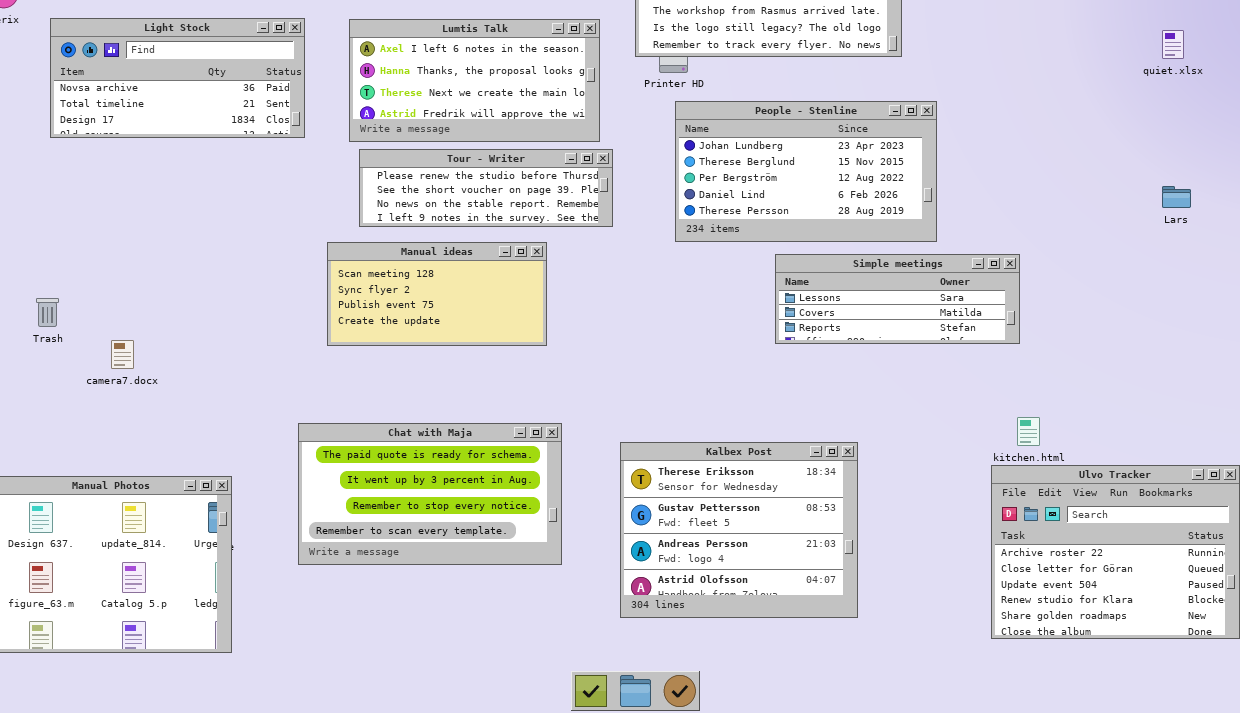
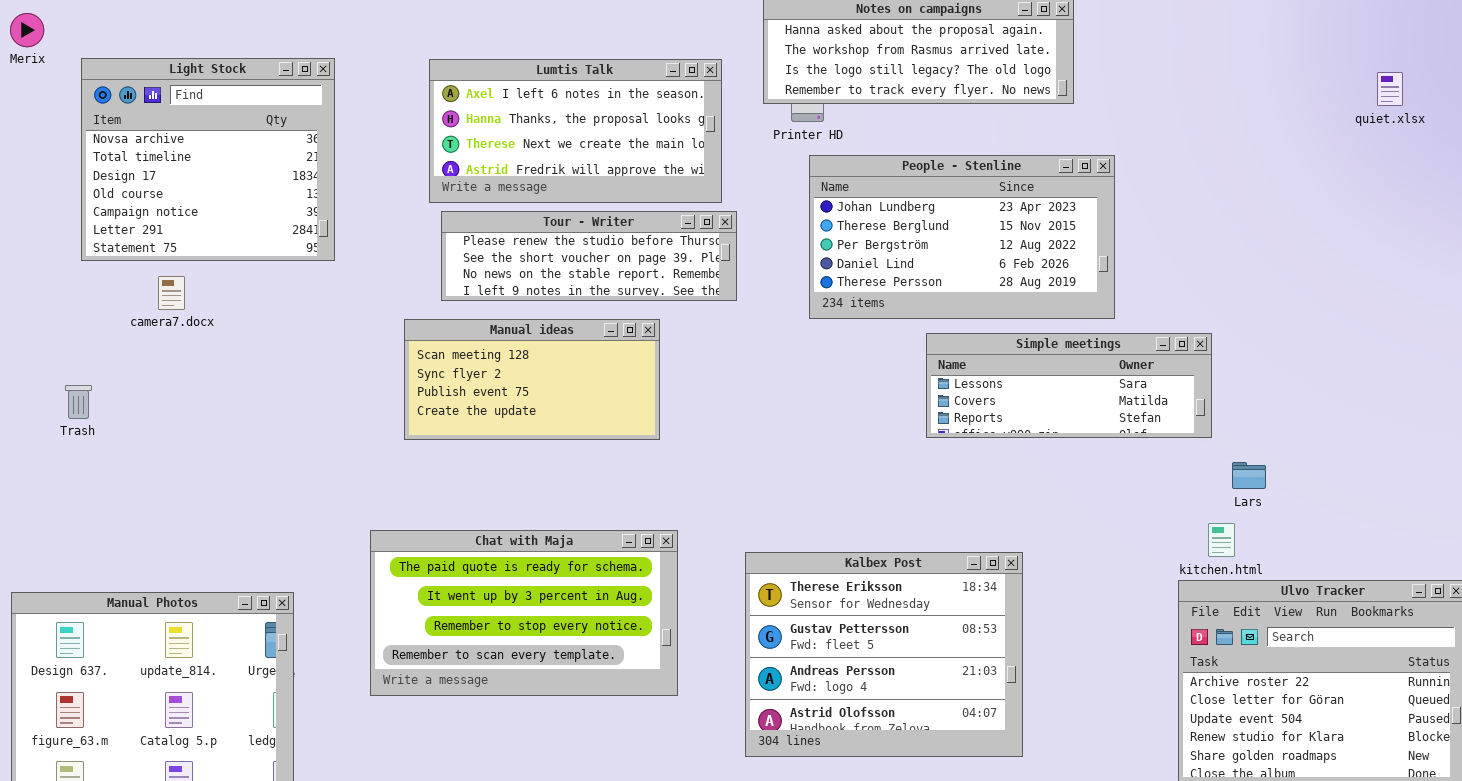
Light Stock: [50,18,305,138] -> [81,58,335,261], resized
Lars: [1162,186,1191,208] -> [1232,462,1266,489], moved
camera7.docx: [111,340,134,369] -> [158,276,185,310], moved

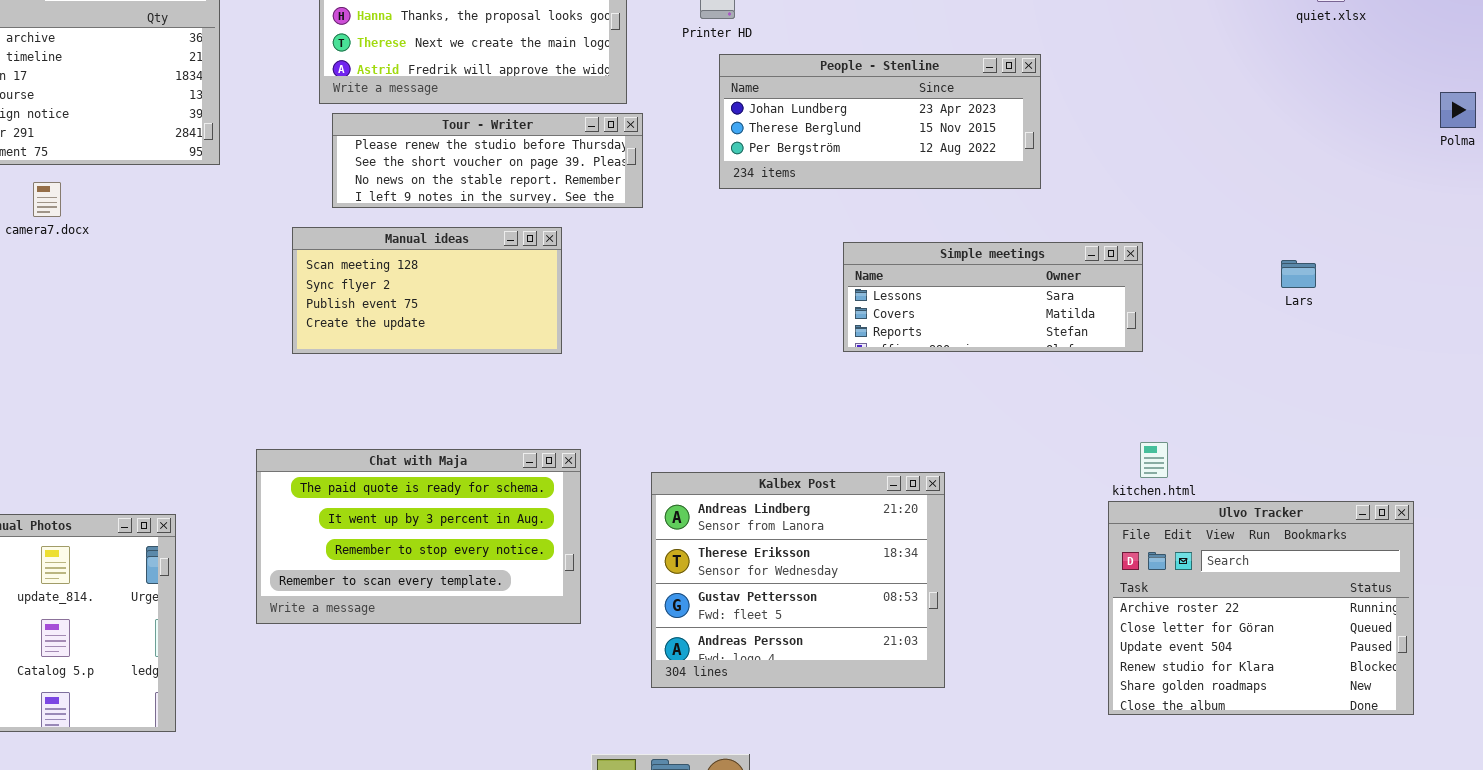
People - Stenline: [809,155,1115,319] -> [719,54,1041,189], resized
Lars: [1232,462,1266,489] -> [1281,260,1316,288], moved
Kalbex Post: [745,552,1023,757] -> [651,472,945,688], scrolled up 1 row

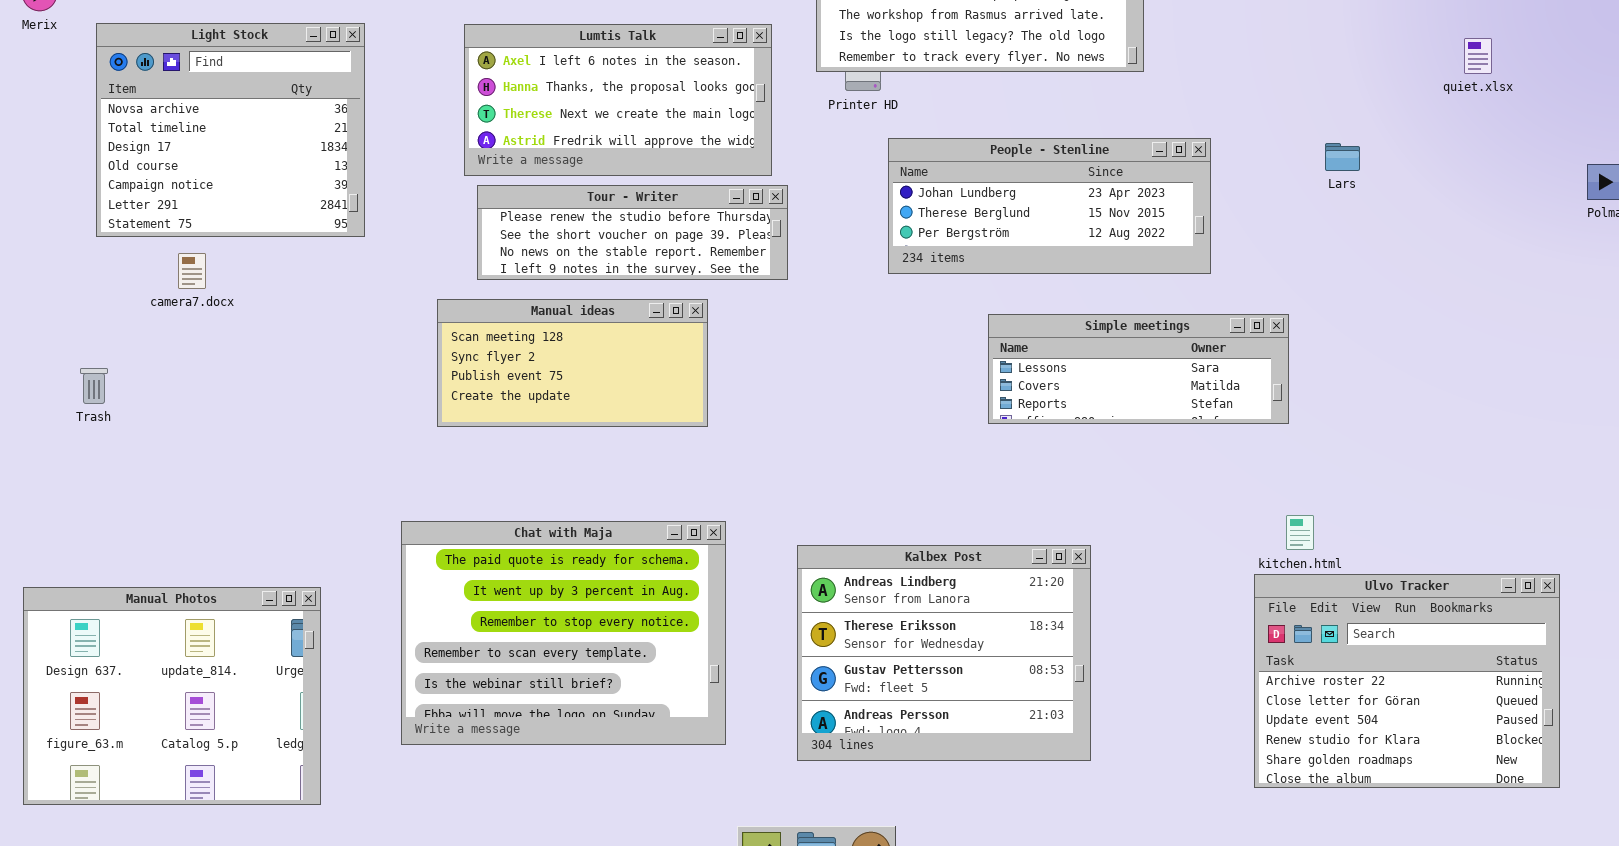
People - Stenline: [719,54,1041,189] -> [888,138,1211,274], moved
Lars: [1281,260,1316,288] -> [1325,143,1360,171], moved
Chat with Maja: [256,449,581,624] -> [401,521,726,745], resized

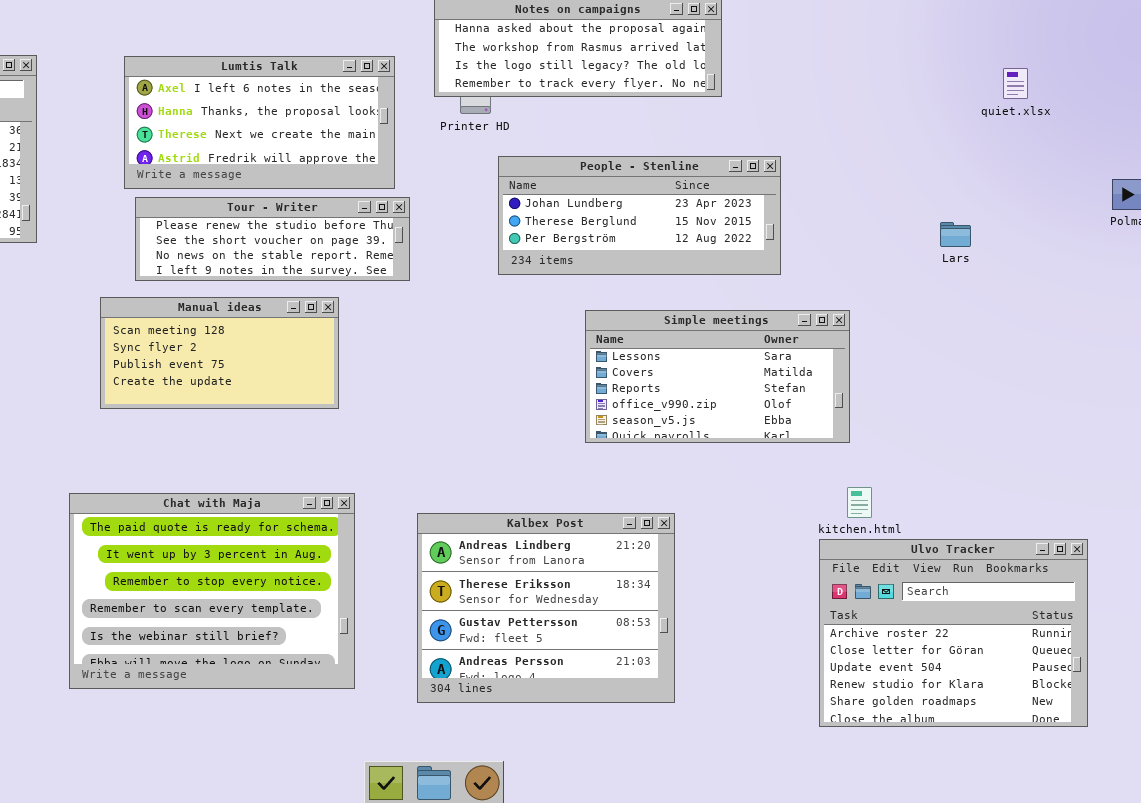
Lars: [1325,143,1360,171] -> [940,222,971,247], moved
Simple meetings: [988,314,1289,424] -> [585,310,850,443], resized

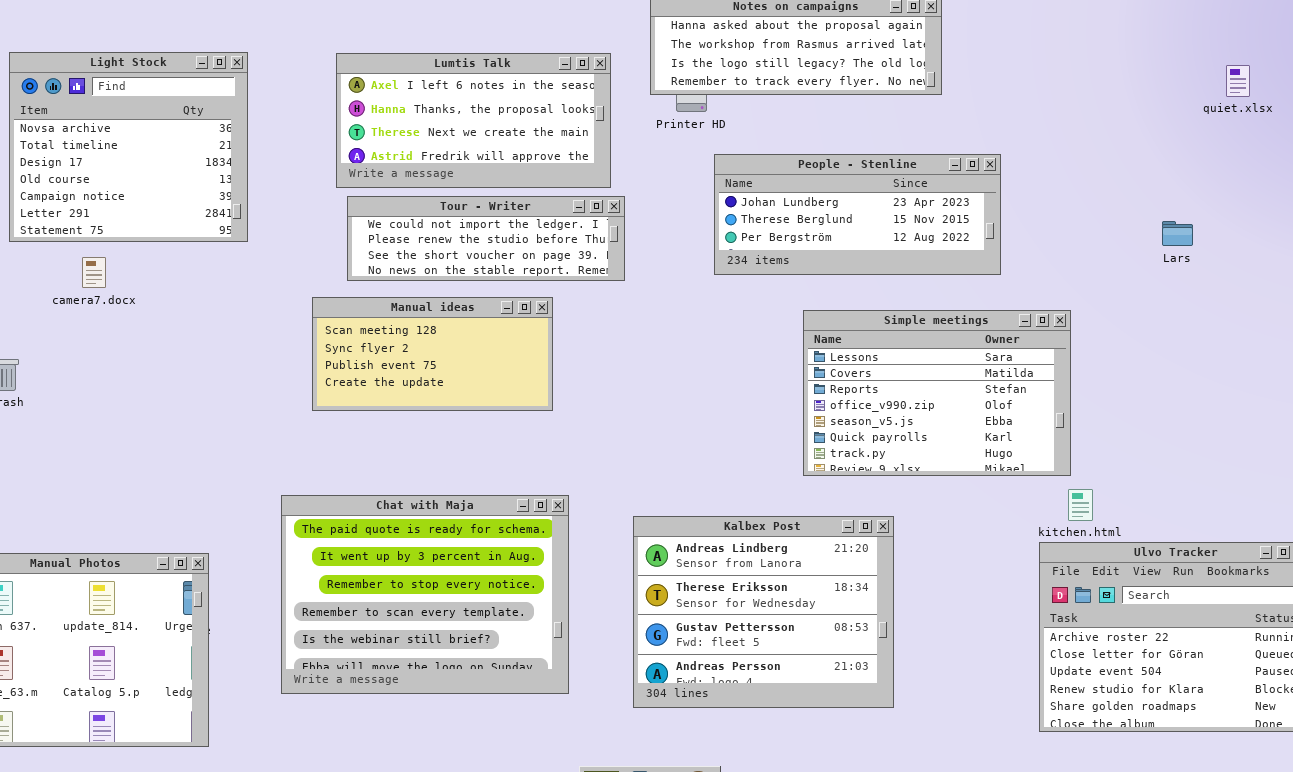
Tour - Writer: [135,197,410,281] -> [347,196,625,281], scrolled up 1 row
Simple meetings: [585,310,850,443] -> [803,310,1071,476], resized

